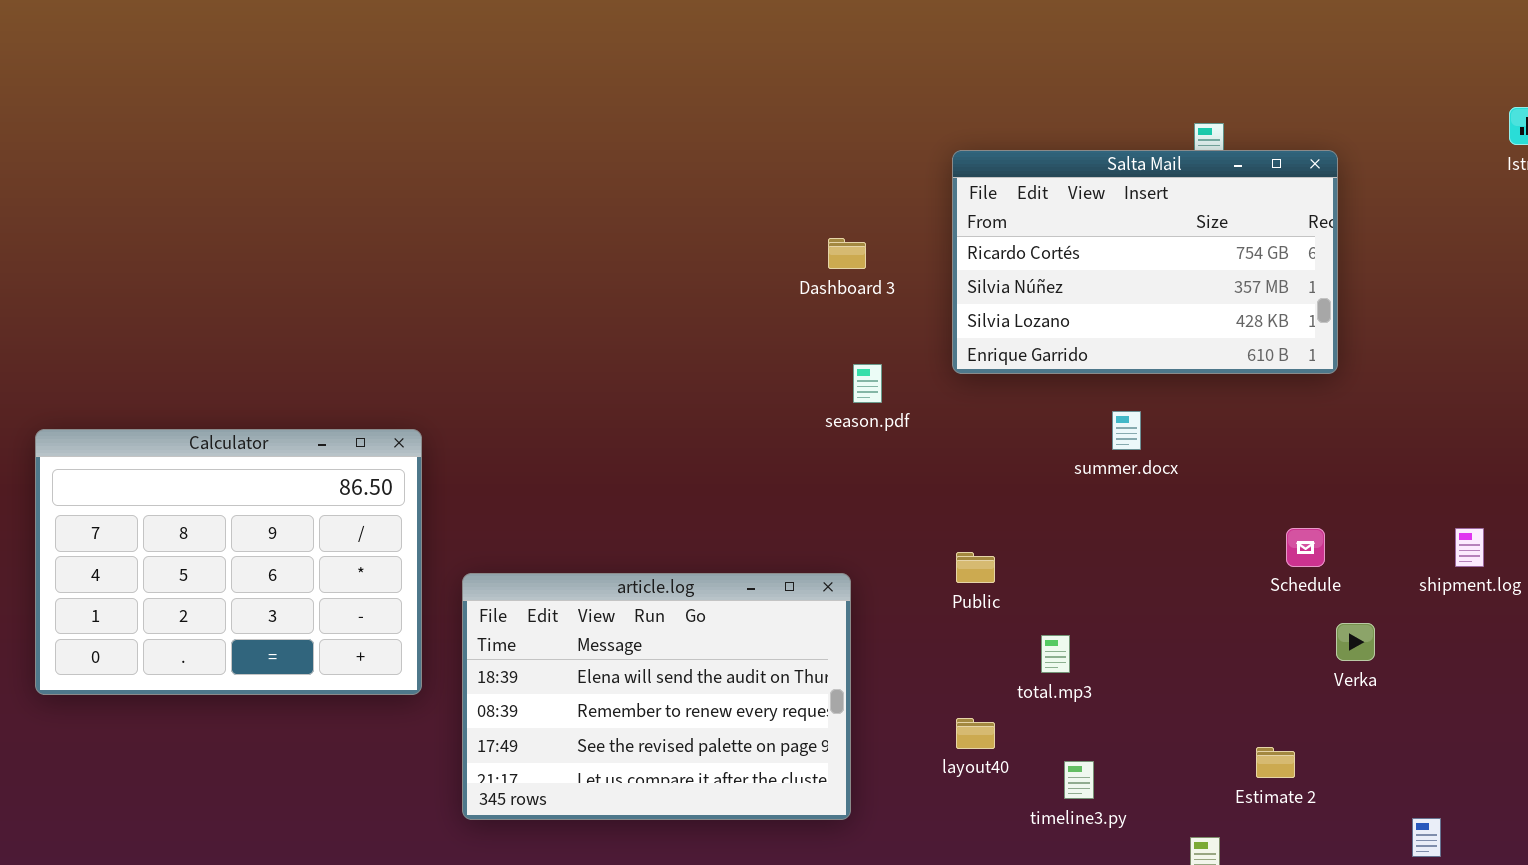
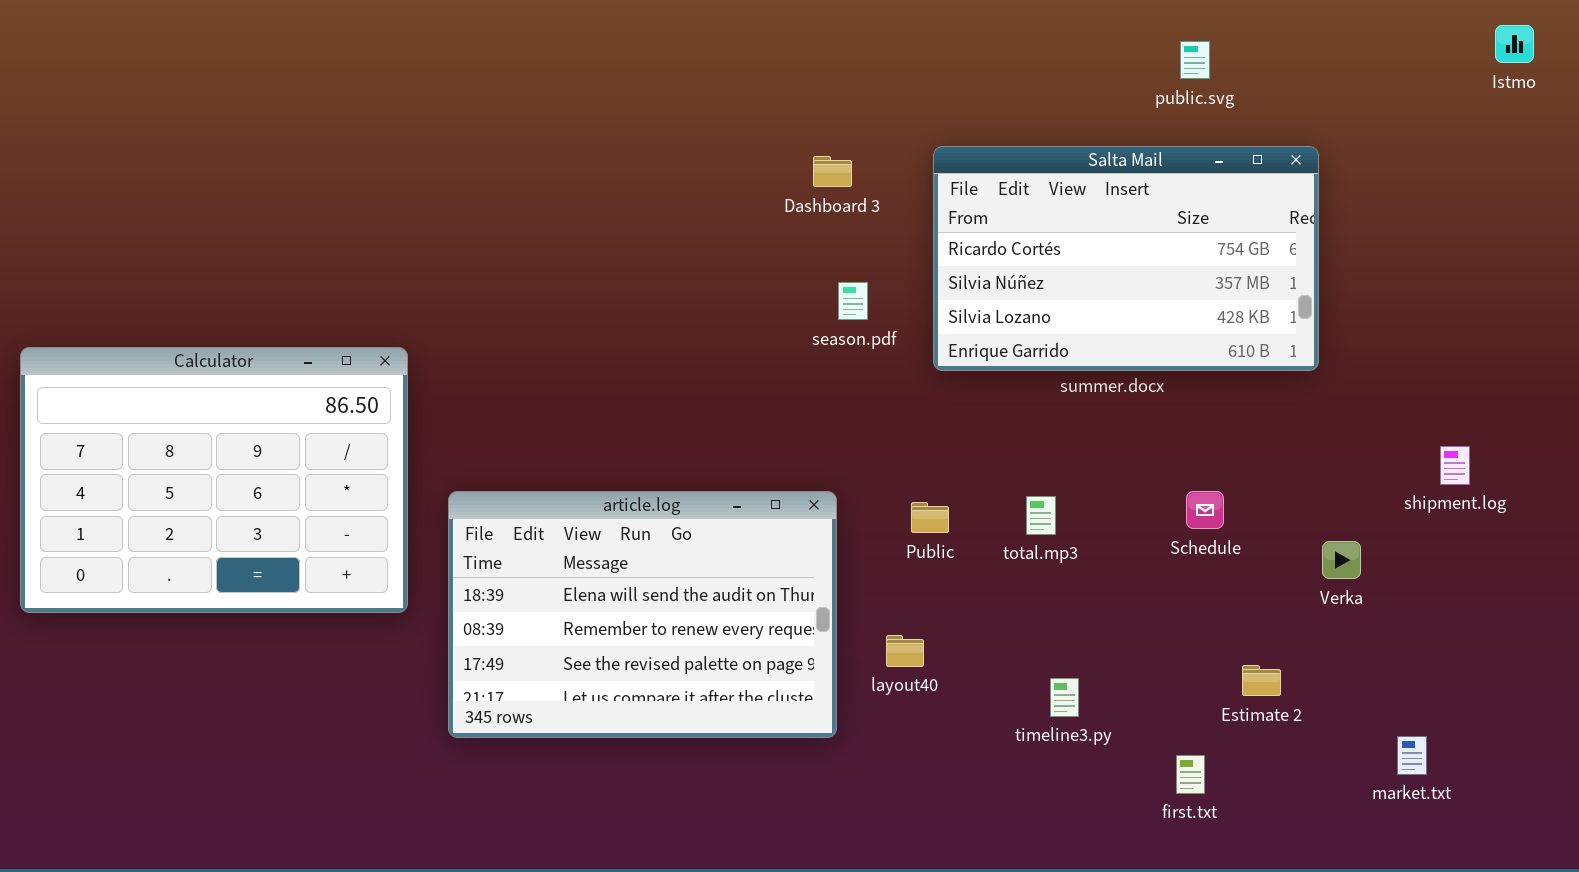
Salta Mail: [952,150,1338,374] -> [933,146,1319,371], moved
Schedule: [1286,528,1325,567] -> [1186,491,1224,529], moved
Public: [956,552,995,583] -> [911,502,949,533], moved
total.mp3: [1041,635,1070,673] -> [1026,496,1056,535], moved
layout40: [956,718,995,749] -> [886,635,924,667], moved

